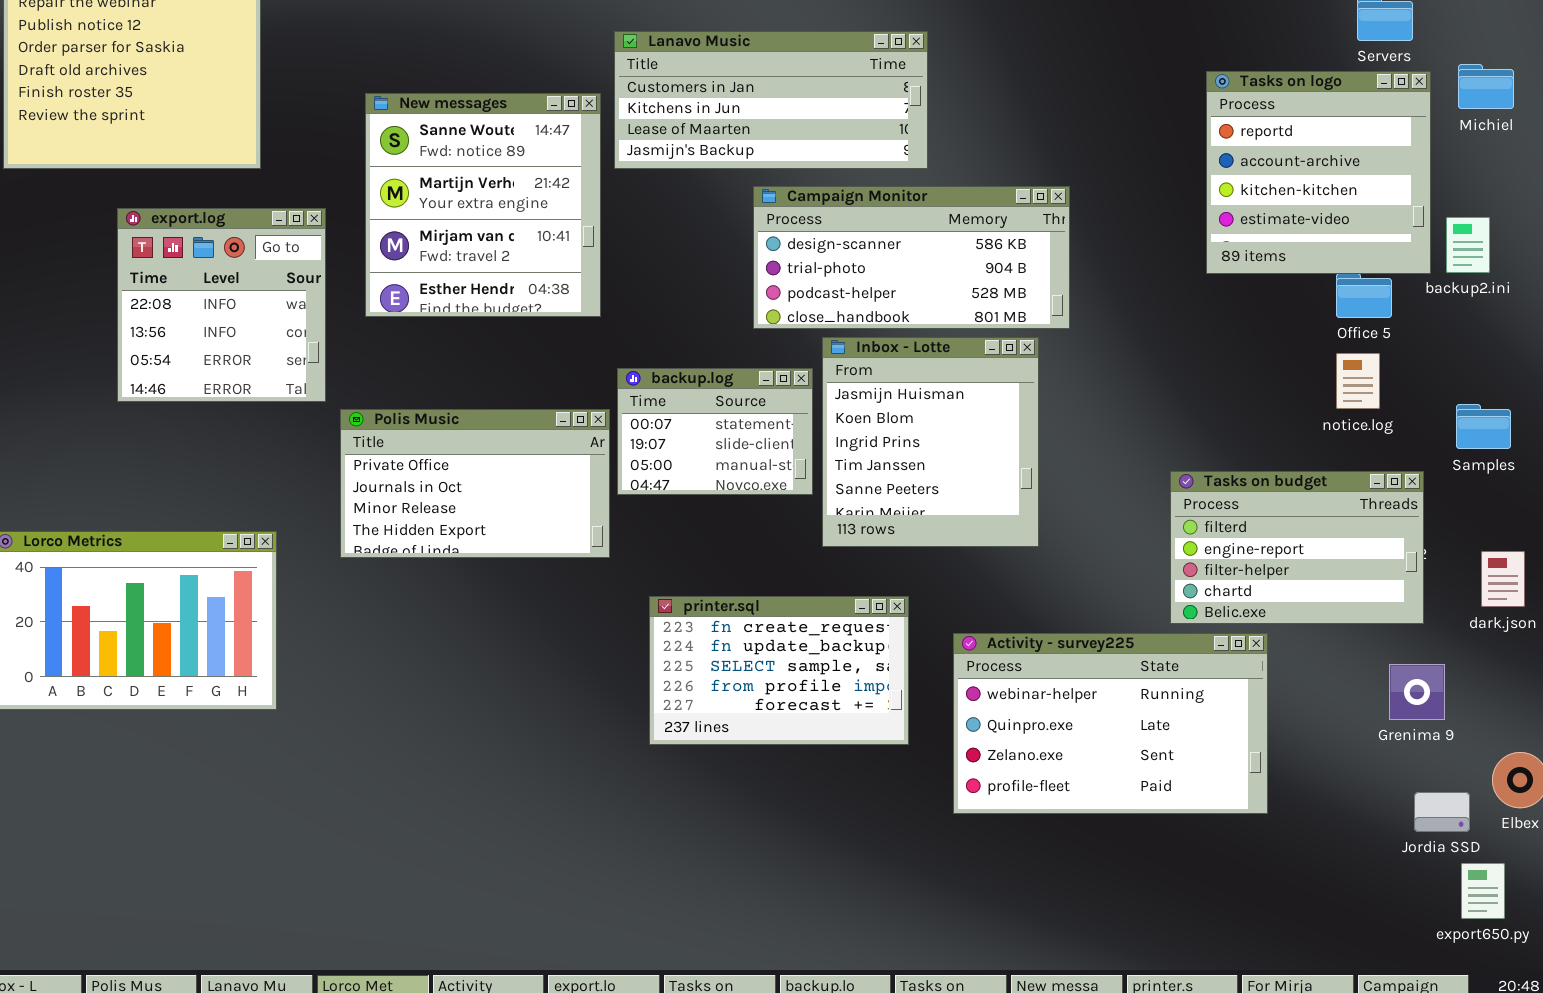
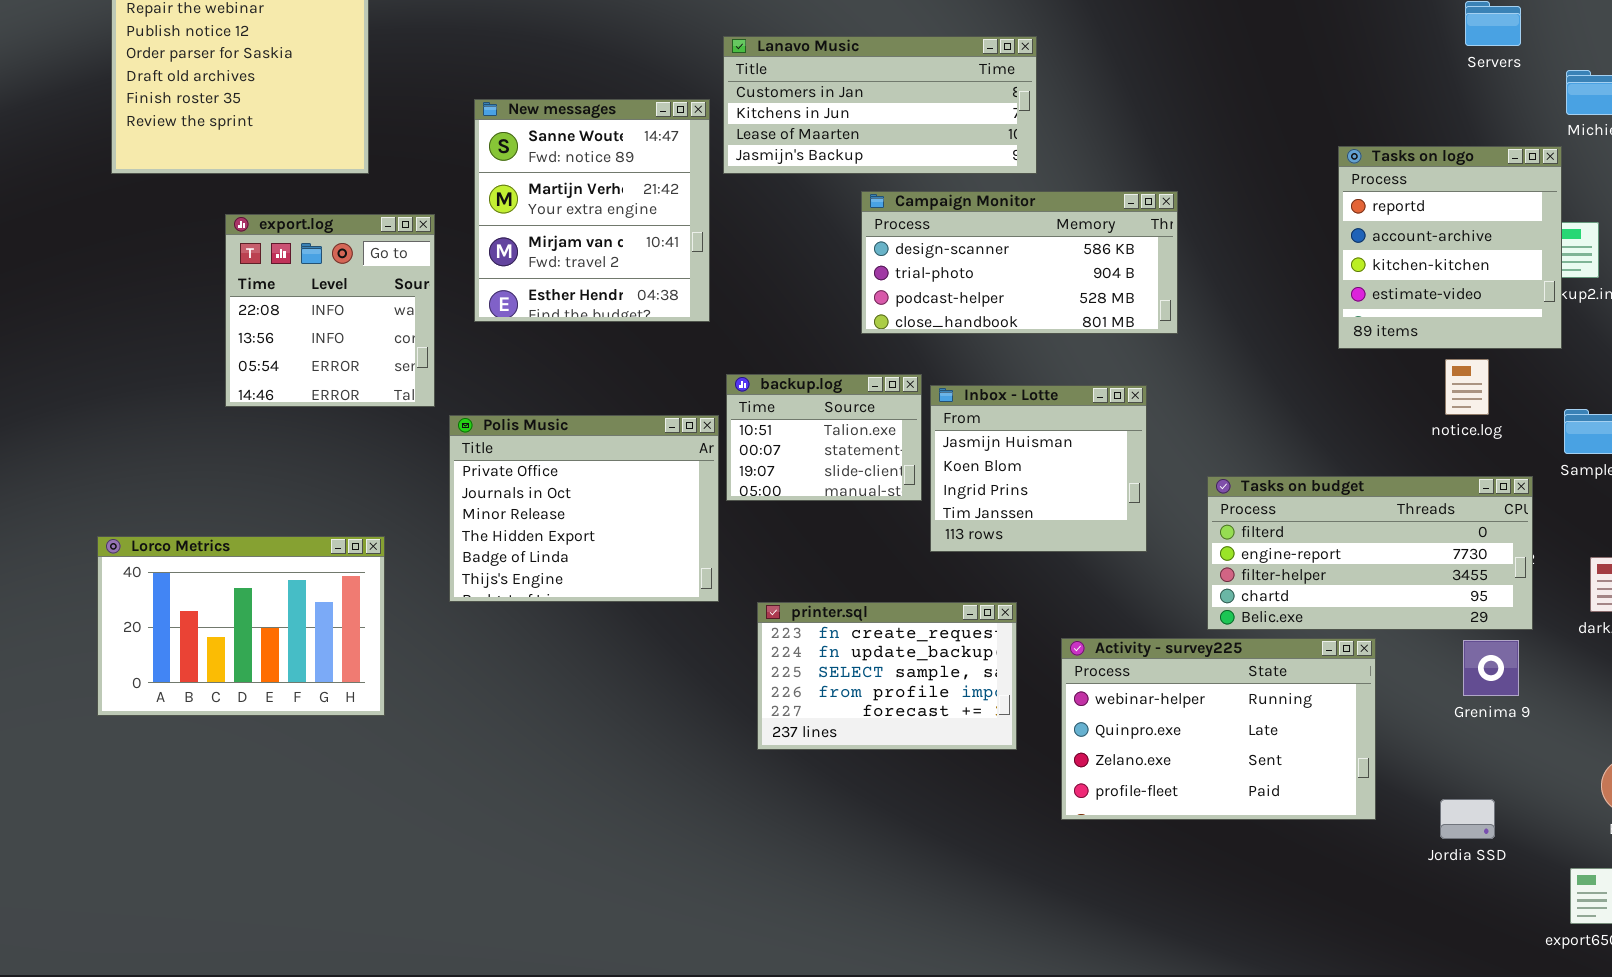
Tasks on logo: [1206,71,1431,274] -> [1338,146,1562,349], moved
Inbox - Lotte: [822,337,1039,547] -> [930,385,1147,552], resized
backup.log: [617,368,813,495] -> [726,374,922,501], scrolled up 1 row
Polis Music: [340,409,610,558] -> [449,415,719,602], resized
Tasks on budget: [1170,471,1424,624] -> [1207,476,1533,630], resized
Grenima 9: [1389,664,1445,720] -> [1463,640,1519,696], moved
Jordia SSD: [1414,792,1470,832] -> [1440,799,1495,839], moved

